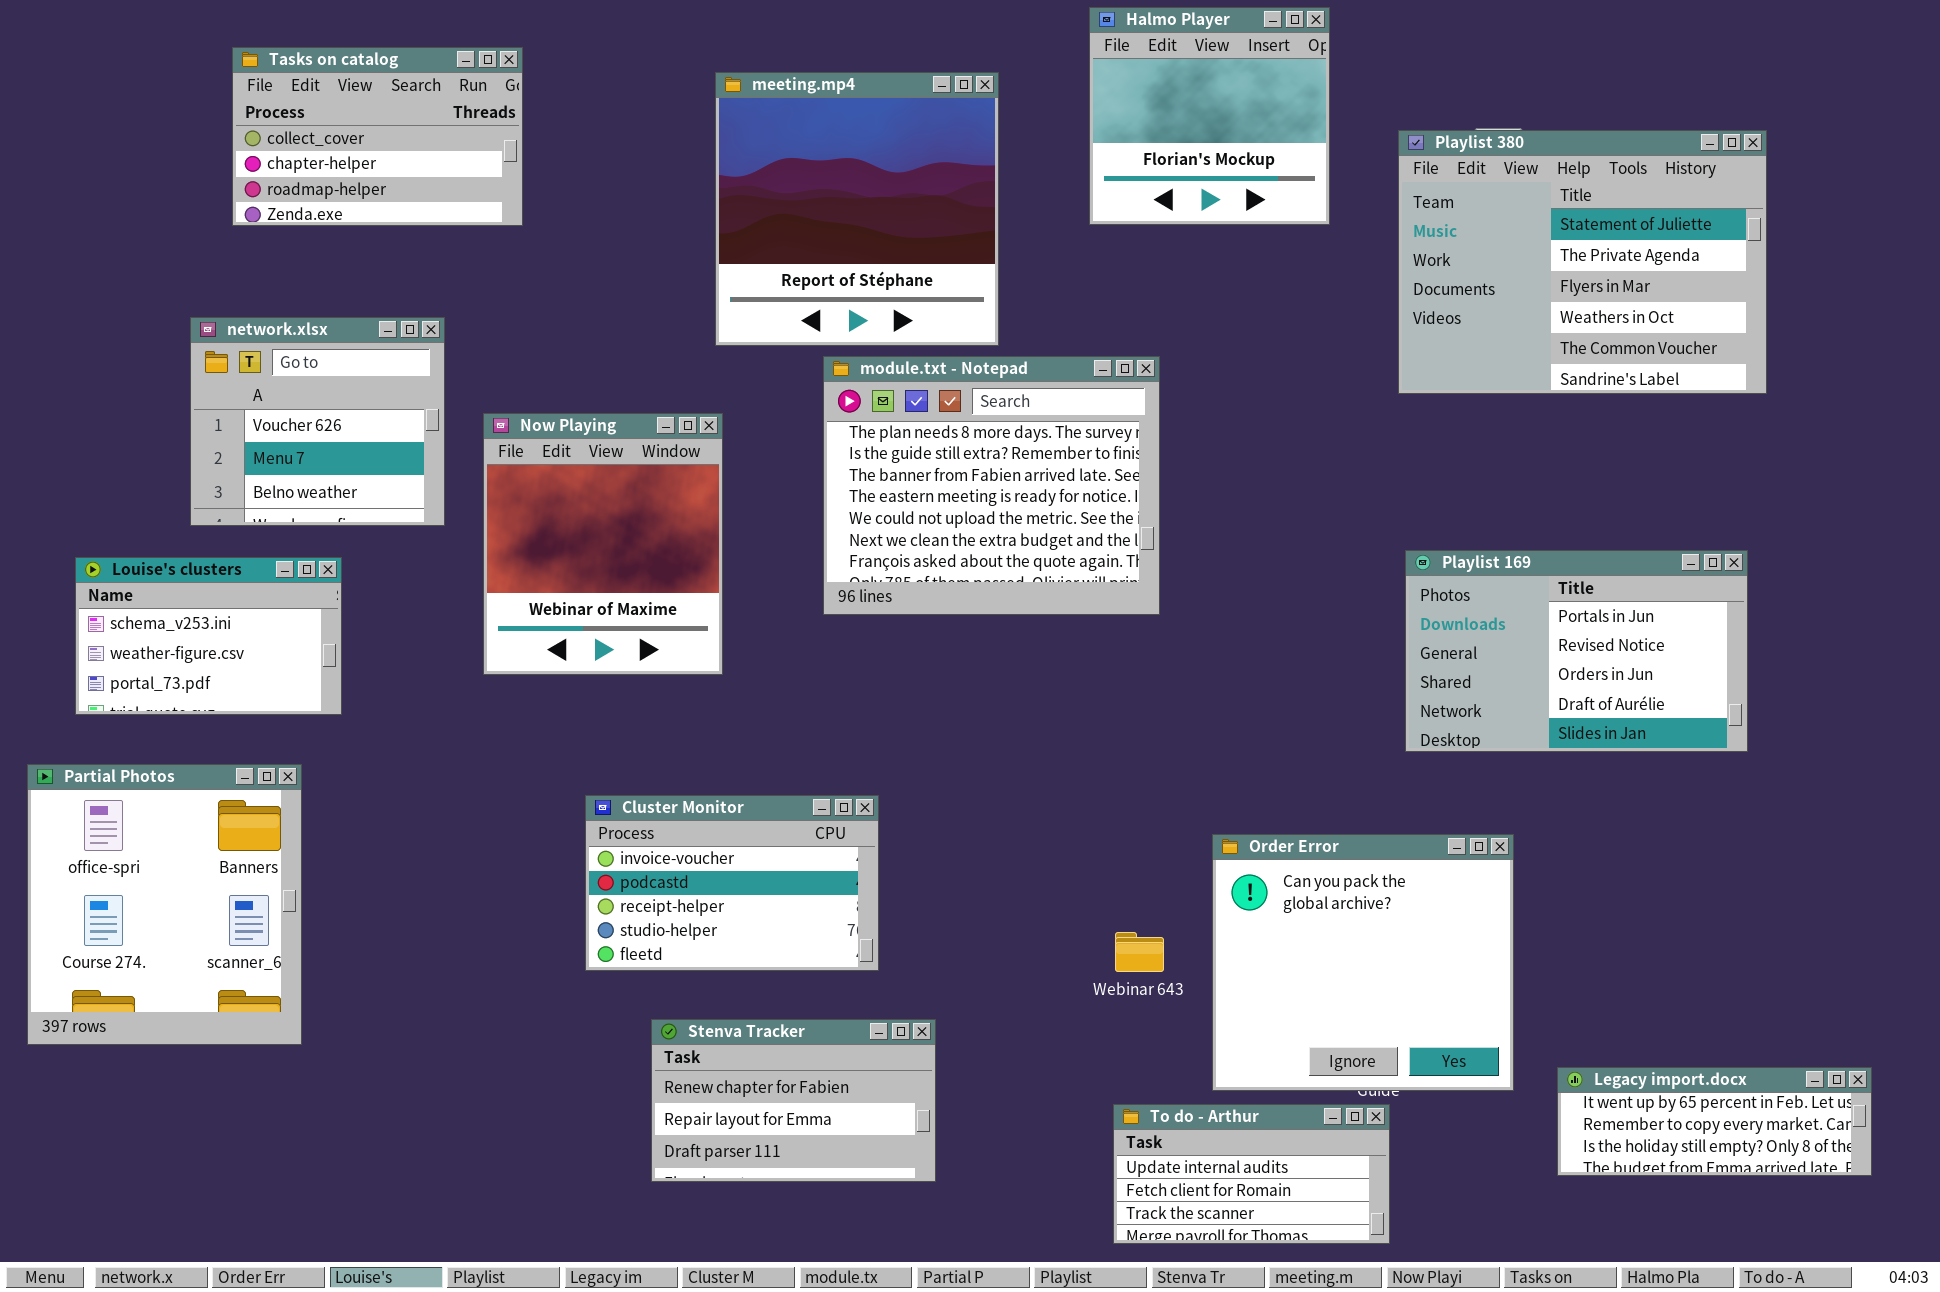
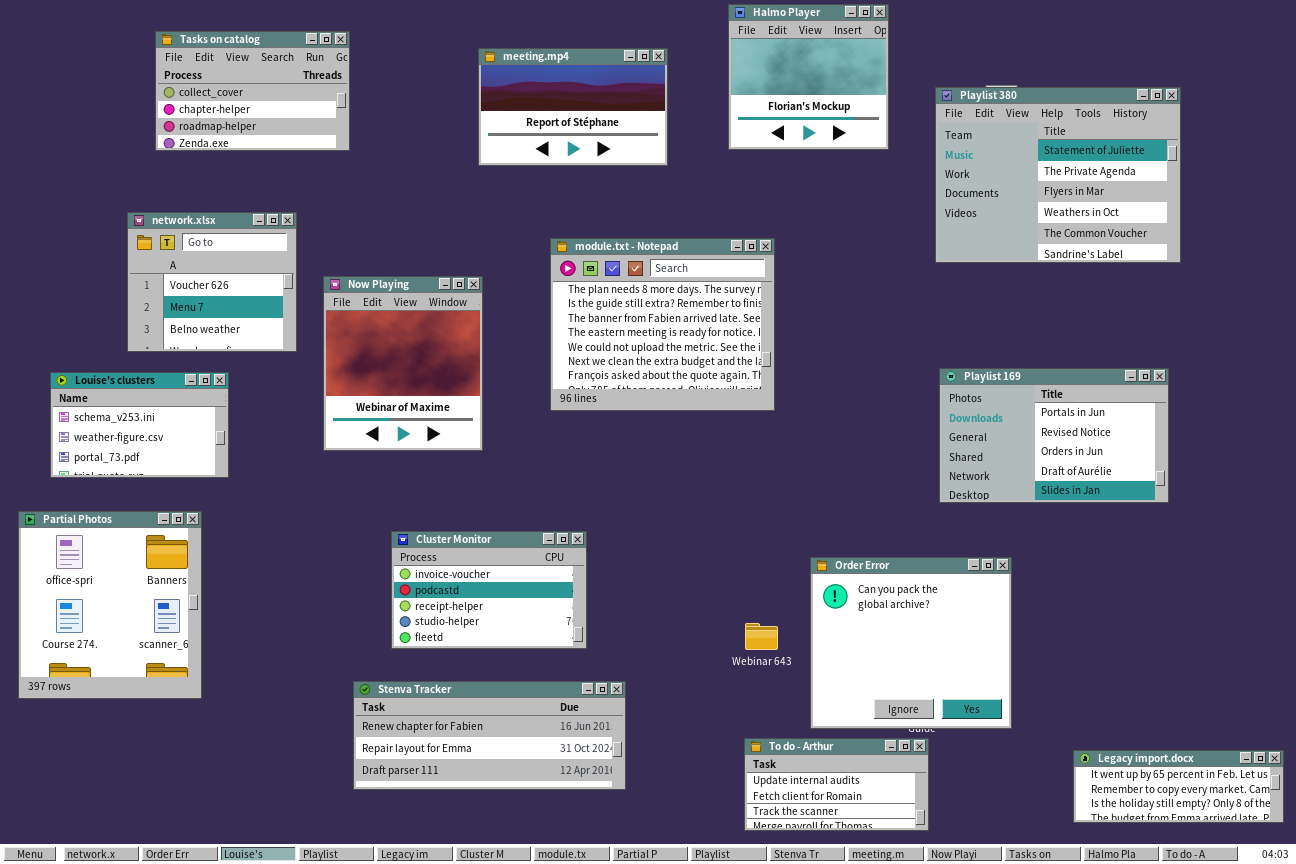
meeting.mp4: [715,72,999,346] -> [478,48,668,166], resized
Stenva Tracker: [651,1019,936,1182] -> [353,681,626,790], resized
Legacy import.docx: [1557,1067,1872,1176] -> [1073,750,1284,823], moved

